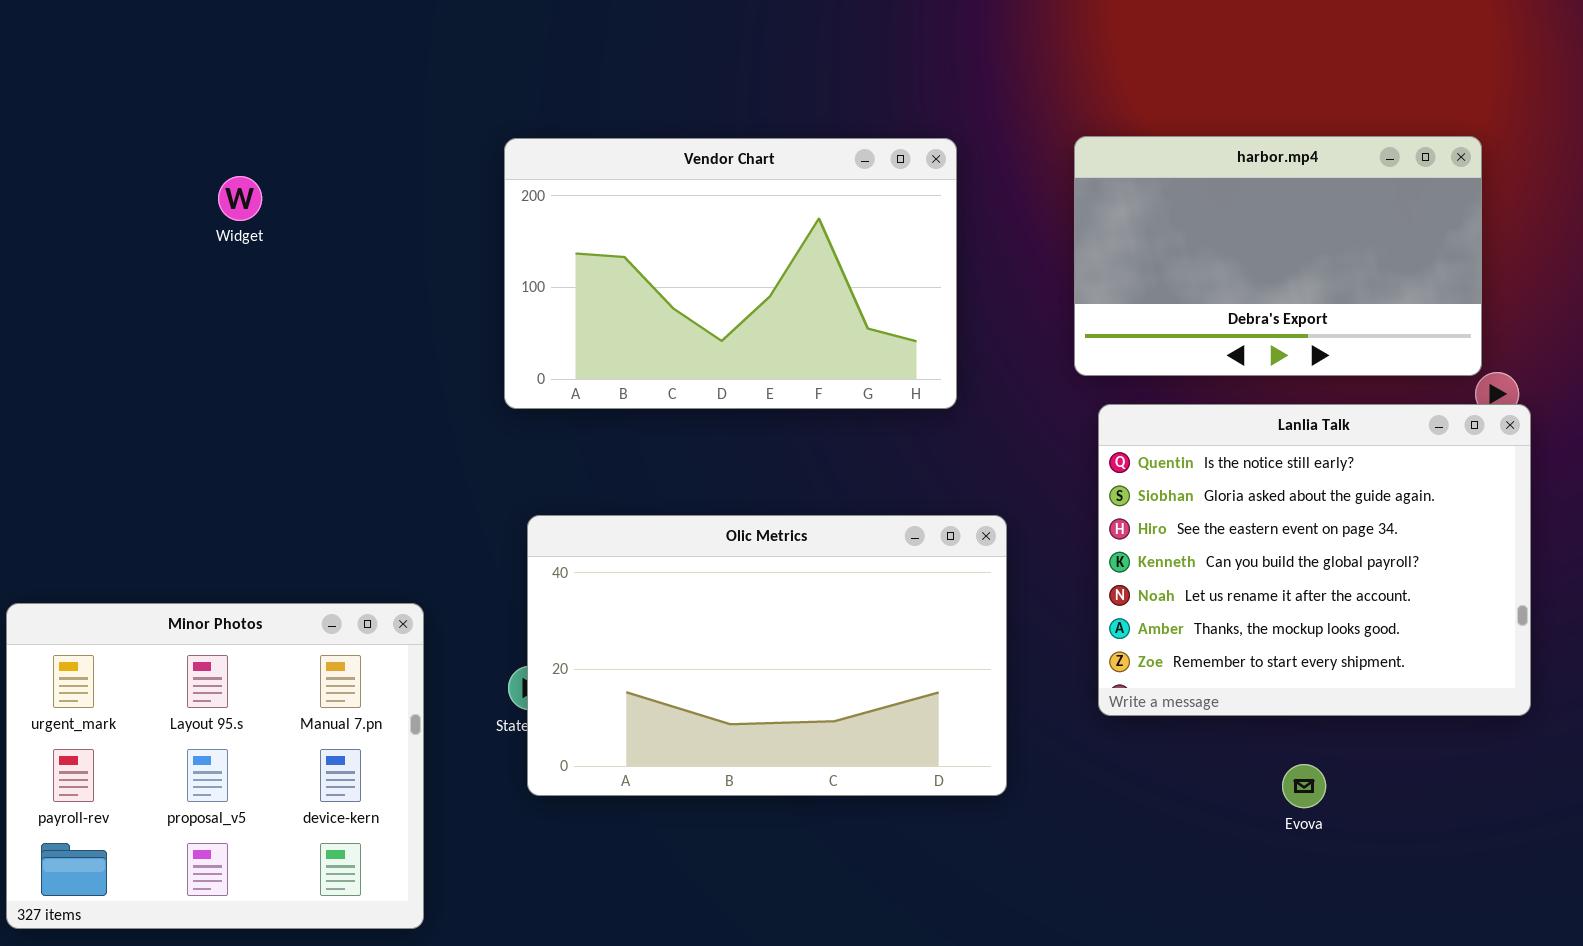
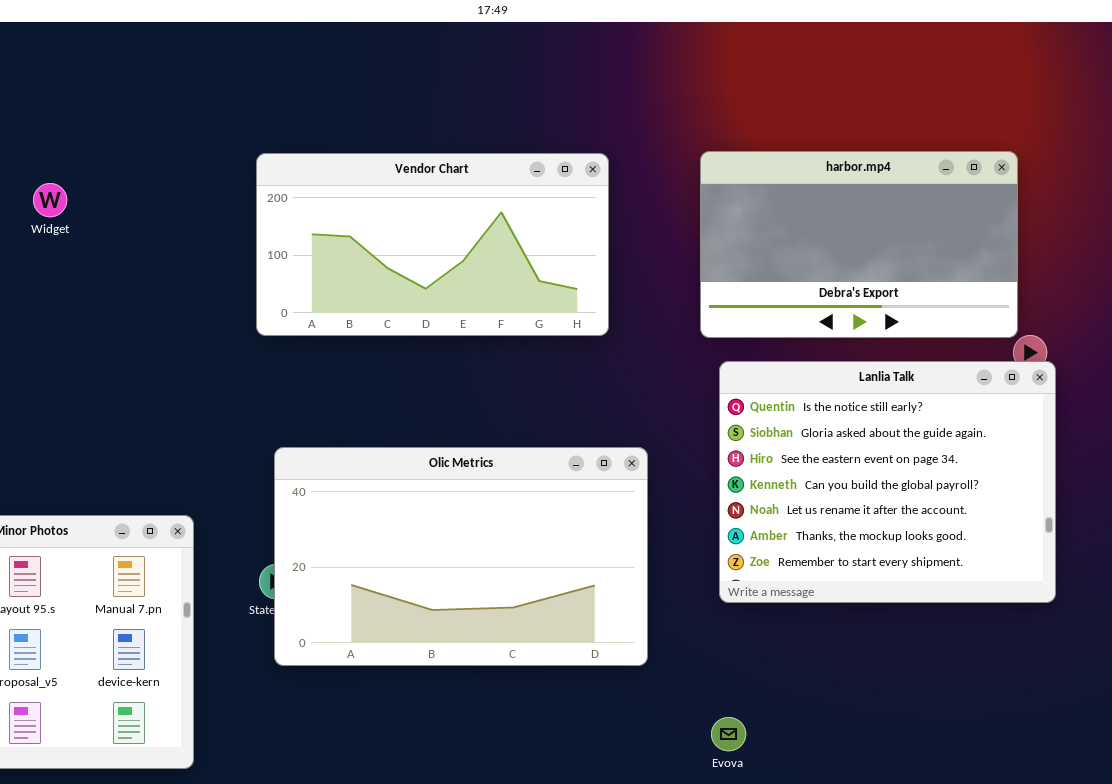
Vendor Chart: [504,138,957,409] -> [256,153,609,336], resized
Evova: [1282,764,1326,808] -> [711,717,746,751], moved

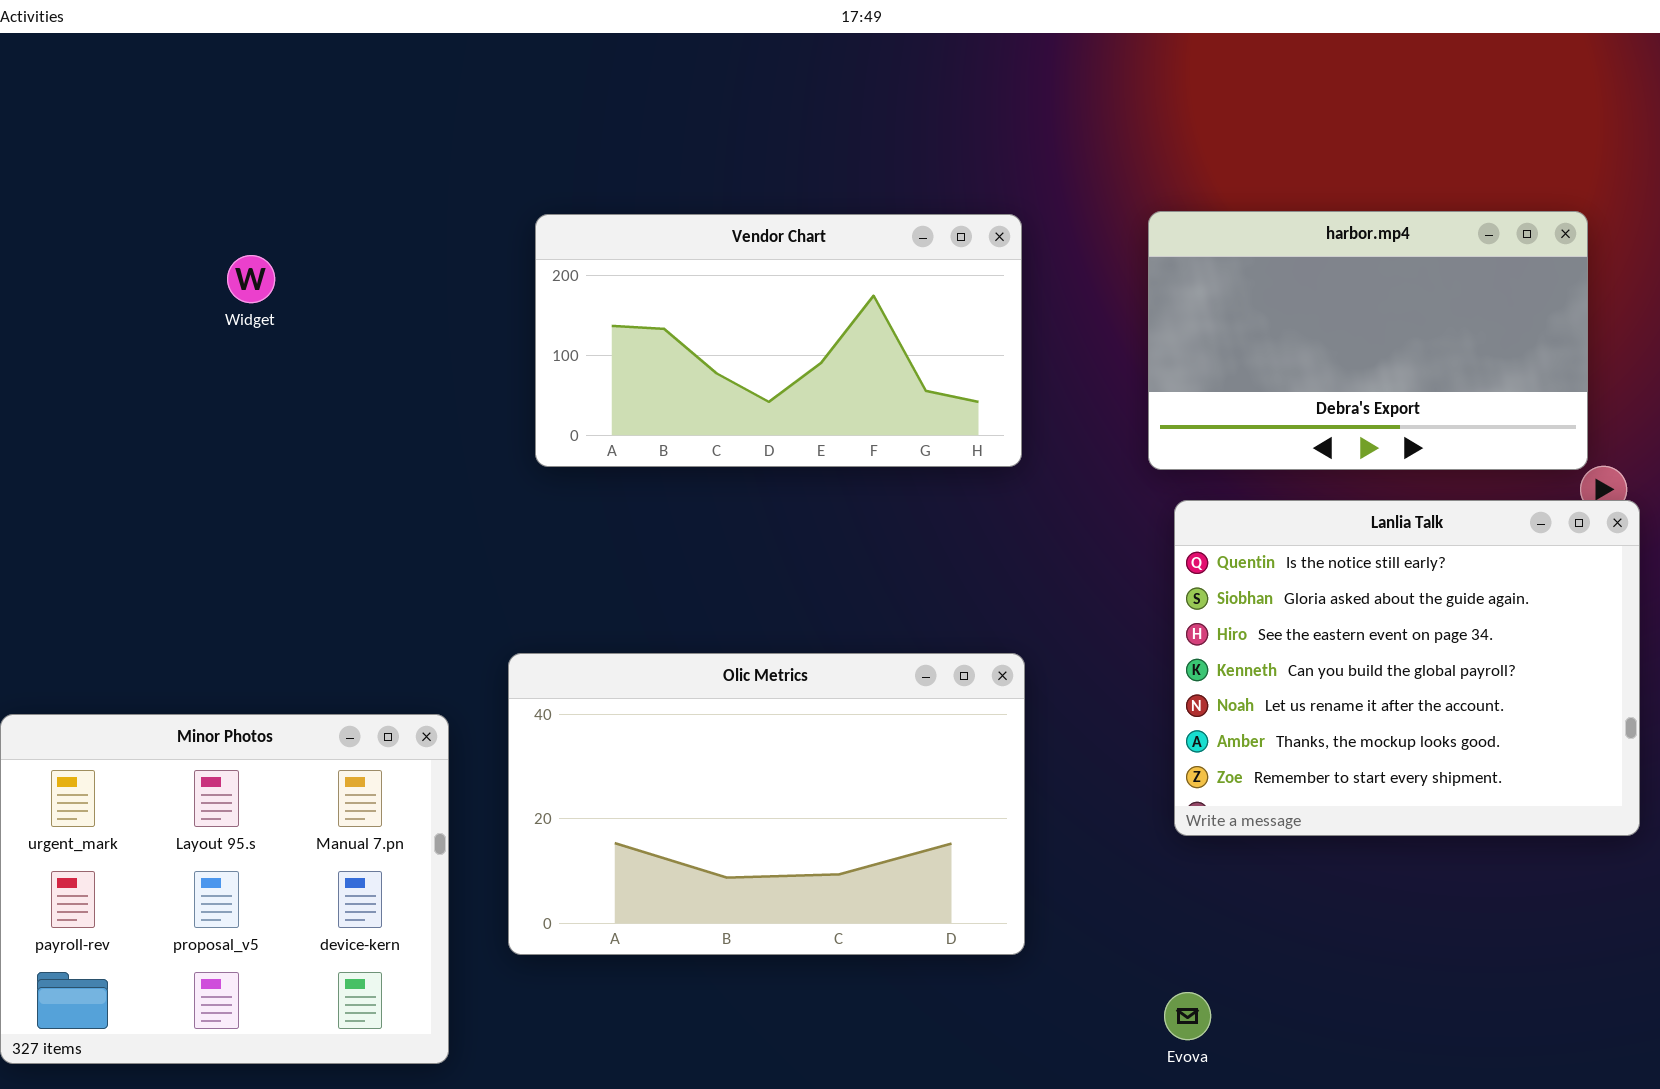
Olic Metrics: [274,447,648,666] -> [508,653,1025,955], moved

